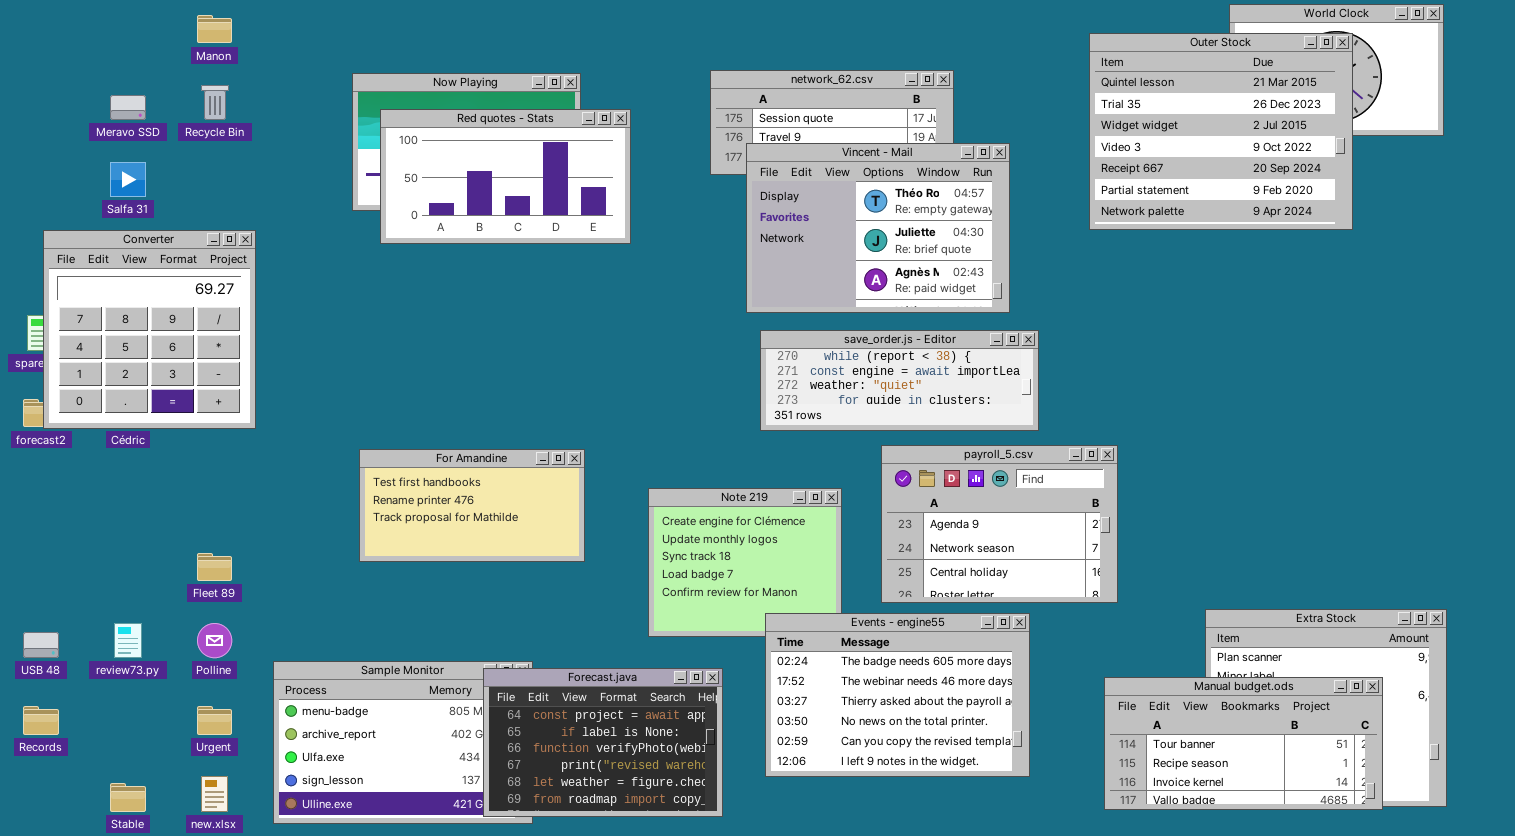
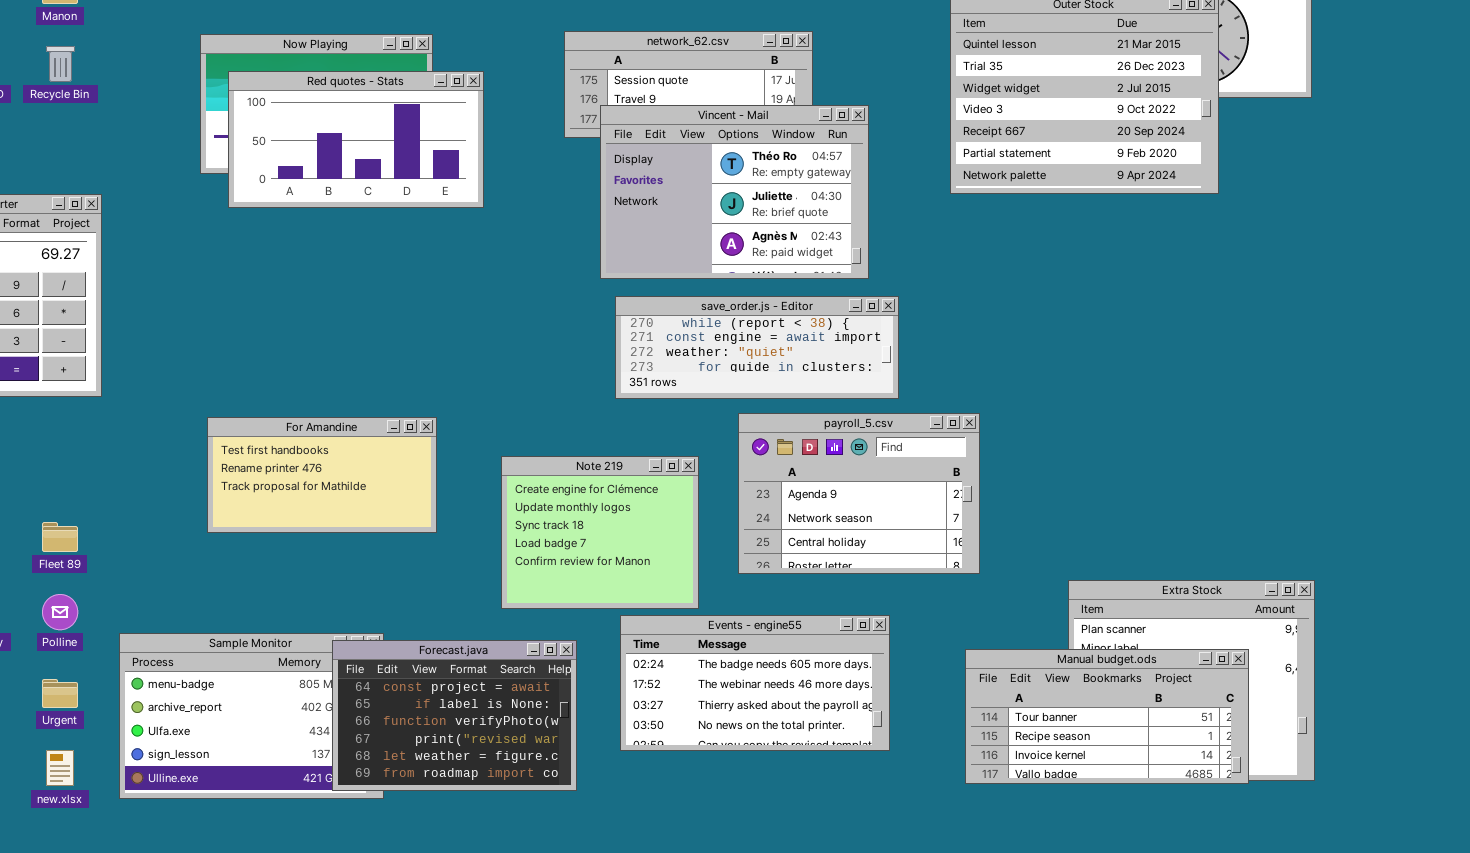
Events - engine55: [765,613,1030,777] -> [620,615,890,751], resized

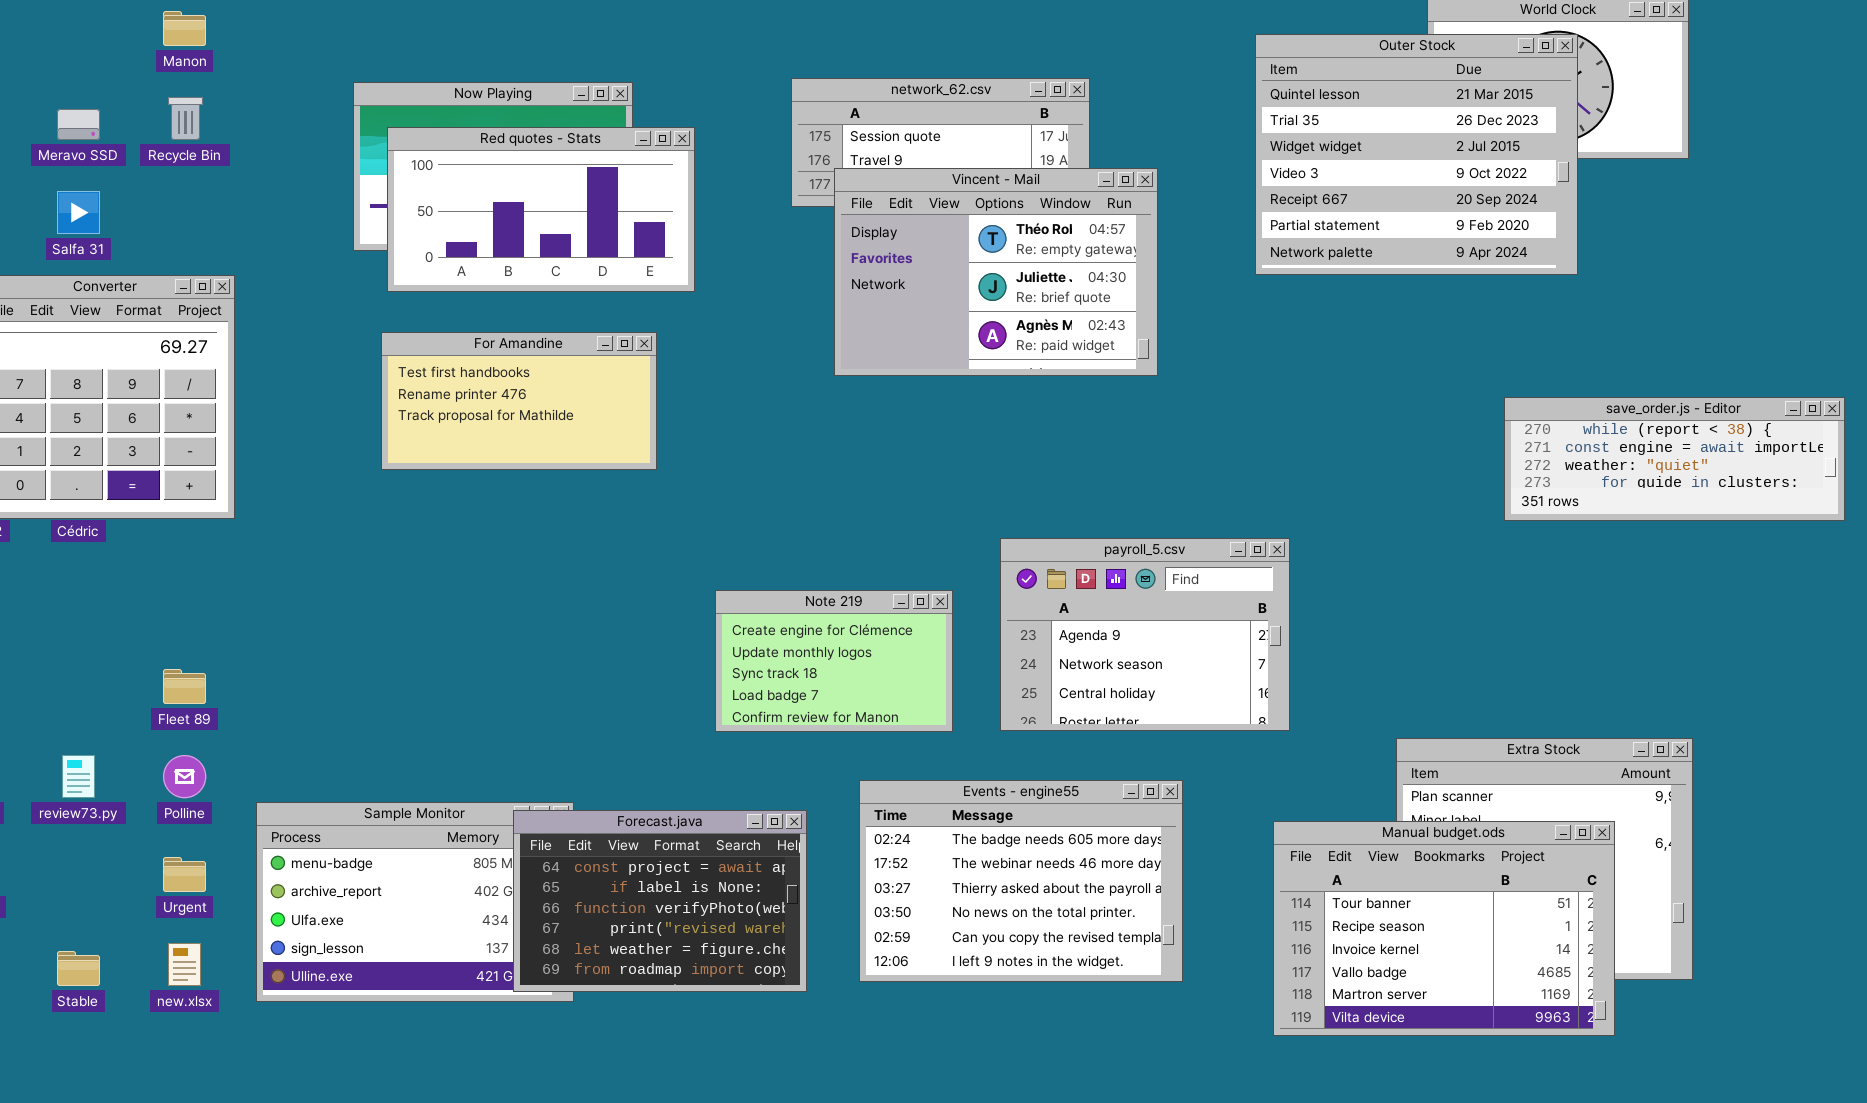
save_order.js - Editor: [615,296,899,399] -> [1504,397,1845,521], moved
For Amandine: [207,417,437,533] -> [381,332,657,470], moved
Note 219: [501,456,699,609] -> [715,590,953,732], resized
Events - engine55: [620,615,890,751] -> [859,780,1183,982], resized
Manual budget.ods: [965,649,1249,784] -> [1273,821,1615,1036], resized

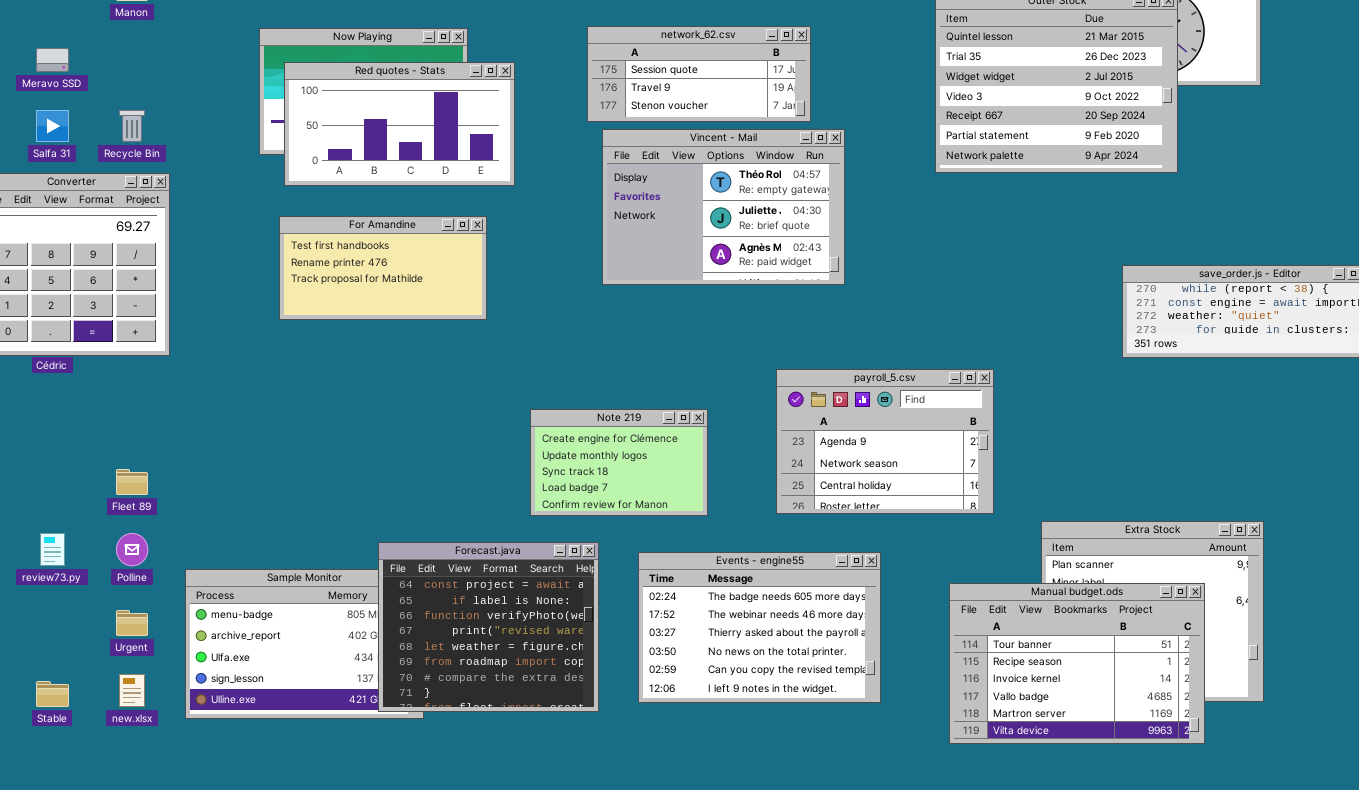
Recycle Bin: [168,97,203,140] -> [119,110,145,142], moved
Vincent - Mail: [834,168,1158,376] -> [602,129,845,285], moved
payroll_5.csv: [1000,538,1290,731] -> [776,369,994,514], moved
Forecast.java: [513,810,807,992] -> [378,542,599,712], resized

